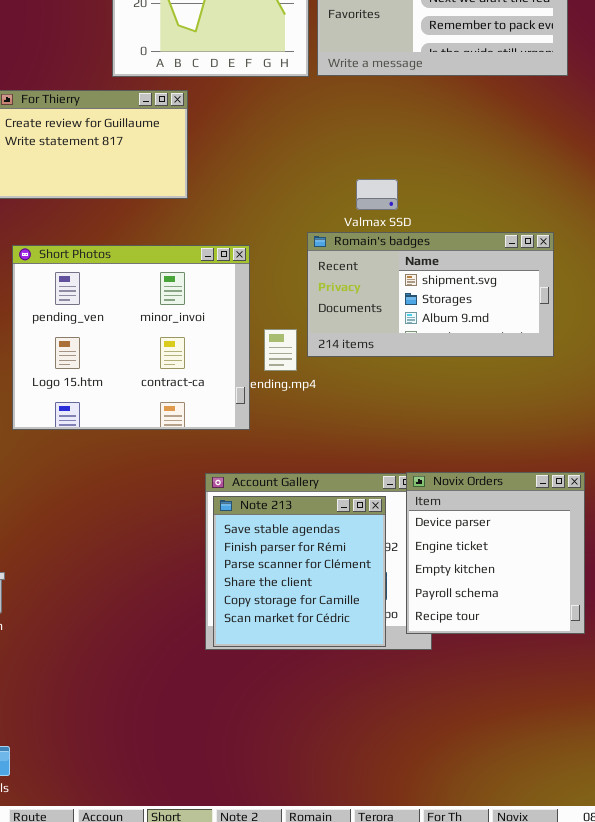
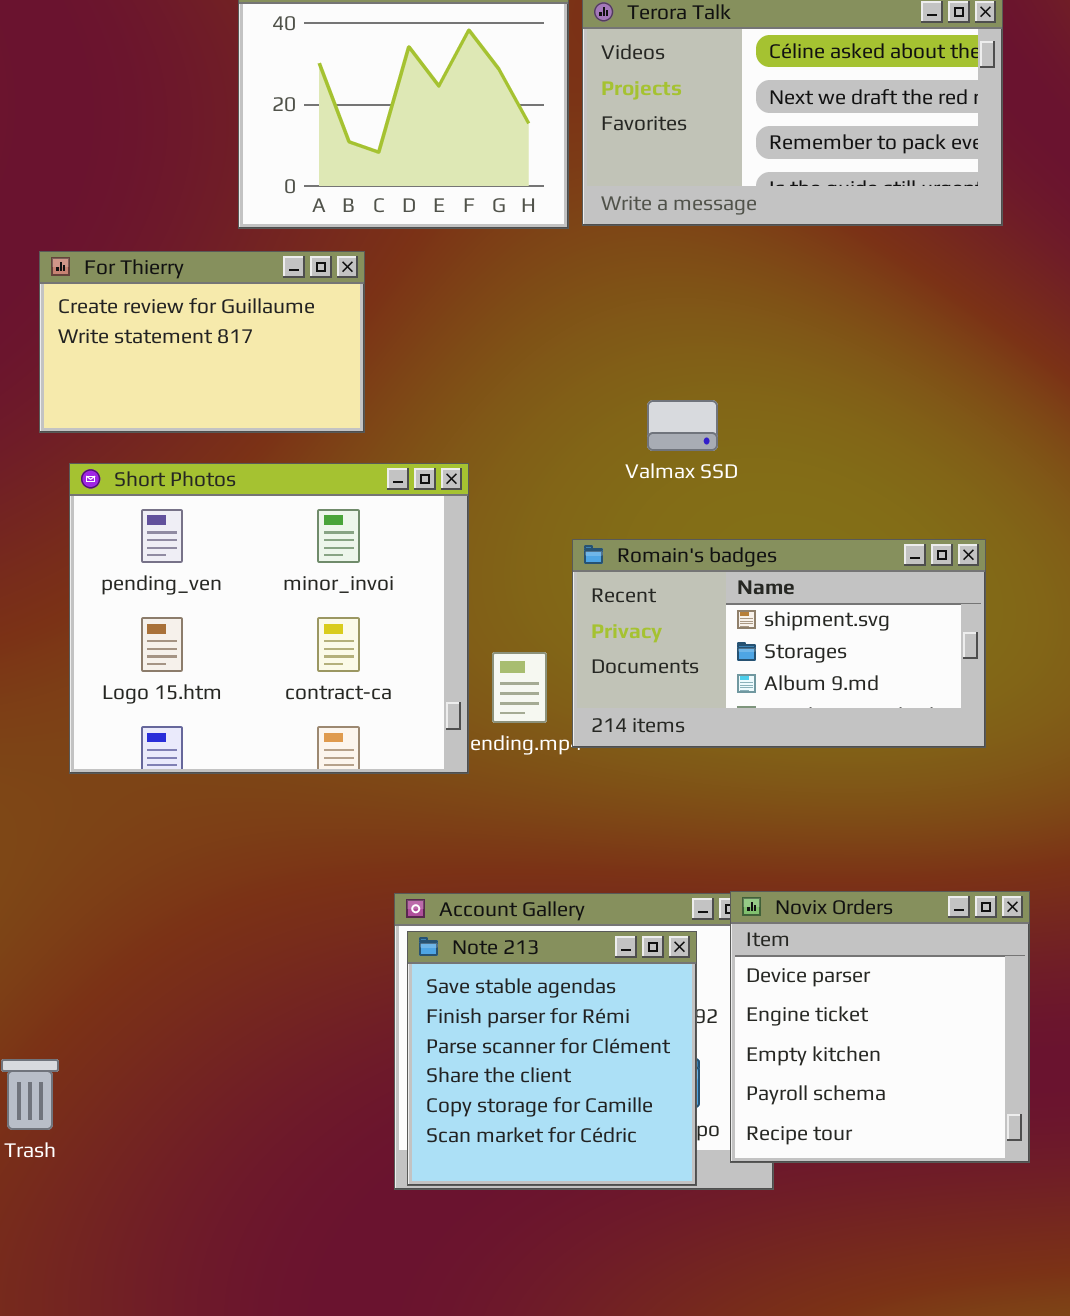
Romain's badges: [307,232,554,357] -> [572,539,986,748], moved
Short Photos: [12,245,250,430] -> [69,463,469,774], moved

